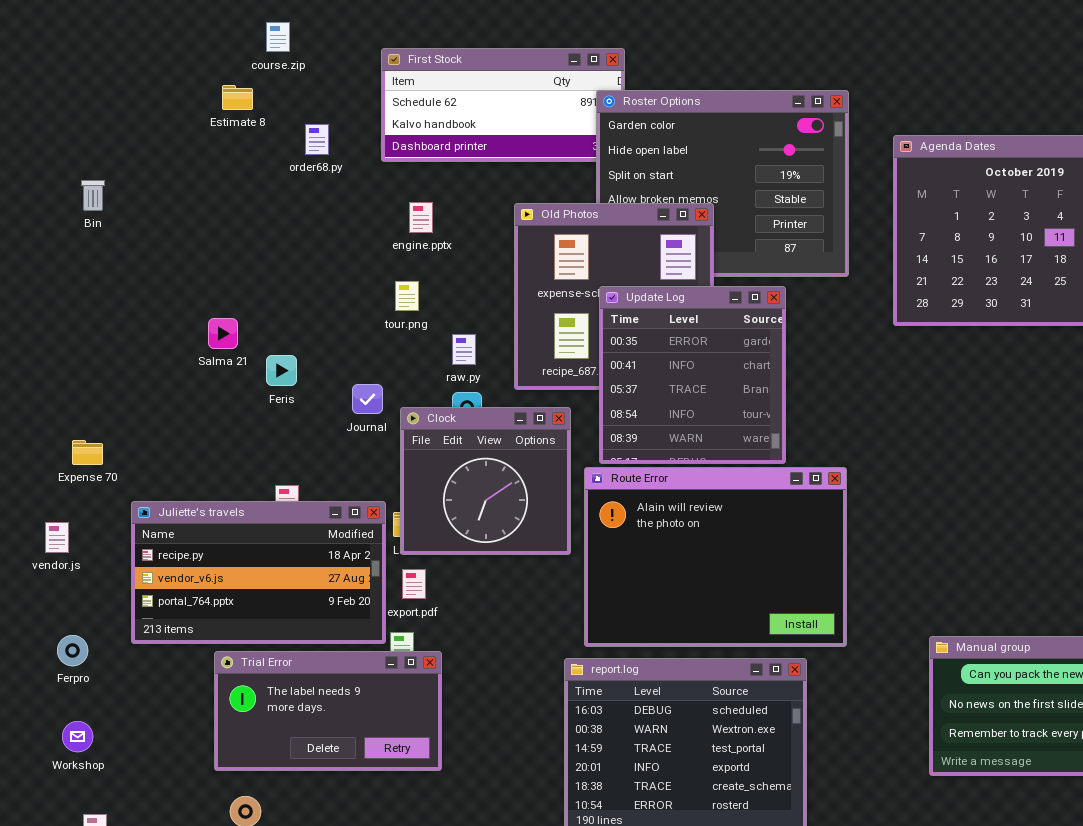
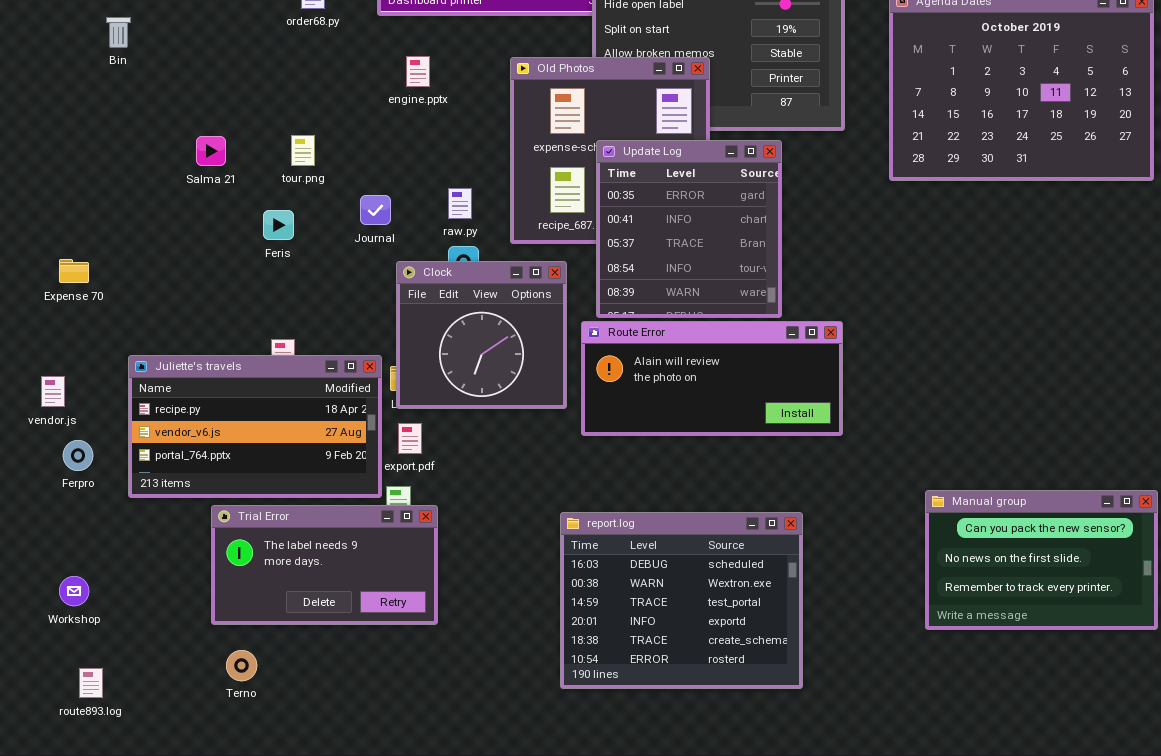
Bin: [81,180,105,211] -> [106,17,131,48], moved
tour.png: [395,281,419,311] -> [291,135,315,166], moved
Salma 21: [208,318,238,349] -> [196,136,226,166], moved
Journal: [352,384,383,414] -> [360,195,391,225], moved
Expense 70: [72,440,103,465] -> [59,259,89,283], moved
Route Error: [584,467,847,647] -> [581,321,843,436], resized
Ferpro: [57,635,88,666] -> [63,440,93,471], moved

